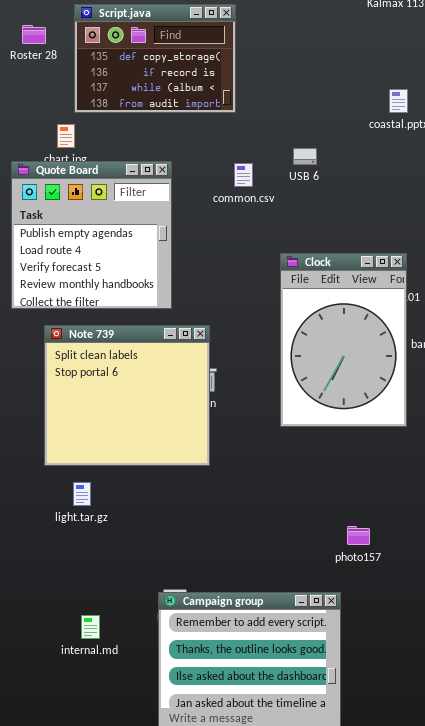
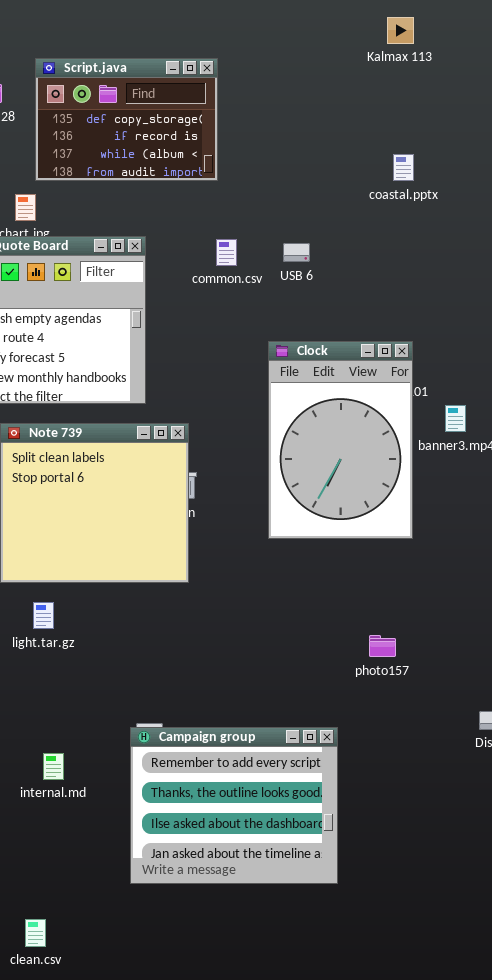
USB 6: [293,148,317,165] -> [283,243,310,262], moved
photo157: [347,526,370,545] -> [369,635,396,657], moved

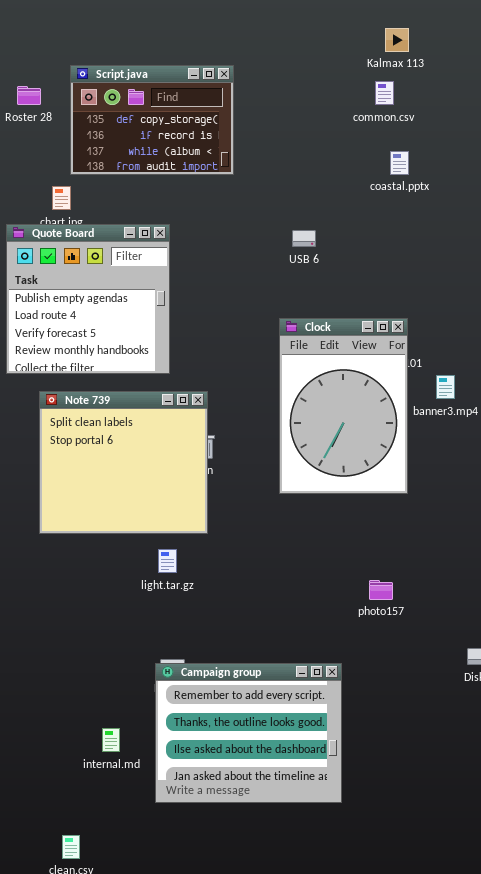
common.csv: [216,239,237,266] -> [375,81,394,105], moved
light.tar.gz: [33,602,54,629] -> [158,549,177,573], moved
internal.md: [43,753,64,780] -> [102,728,120,752], moved

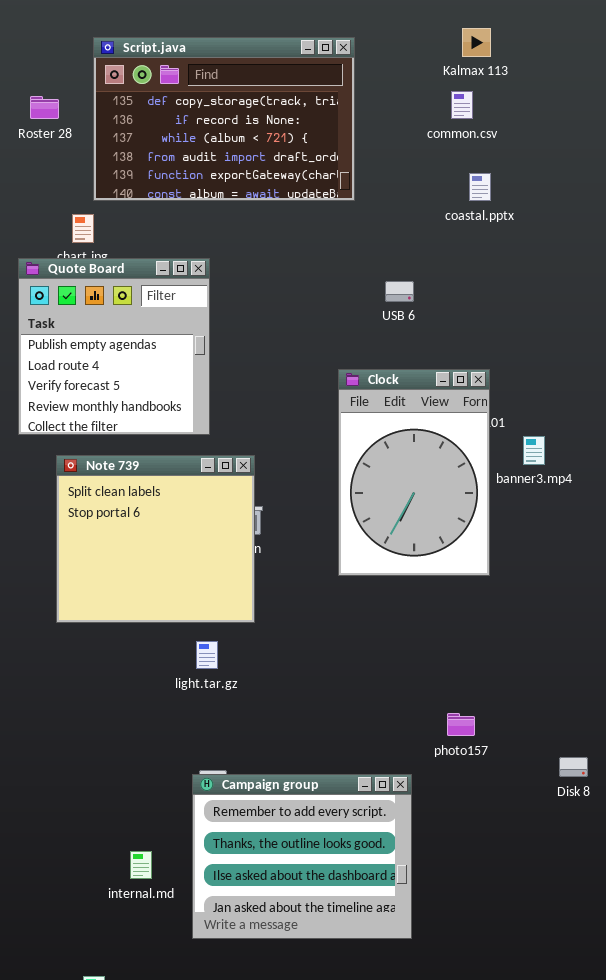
Script.java: [70,65,234,175] -> [93,37,355,201], resized
USB 6: [292,230,316,247] -> [385,281,414,302], moved
photo157: [369,580,393,600] -> [447,713,475,736], moved

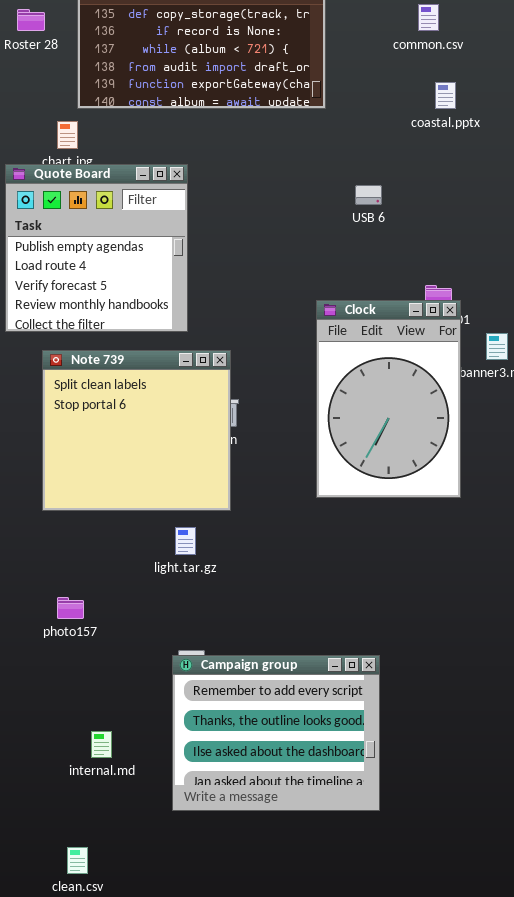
Clock: [338,369,490,576] -> [316,300,461,498], moved
photo157: [447,713,475,736] -> [57,597,84,619], moved
internal.md: [130,851,152,879] -> [91,731,112,758], moved

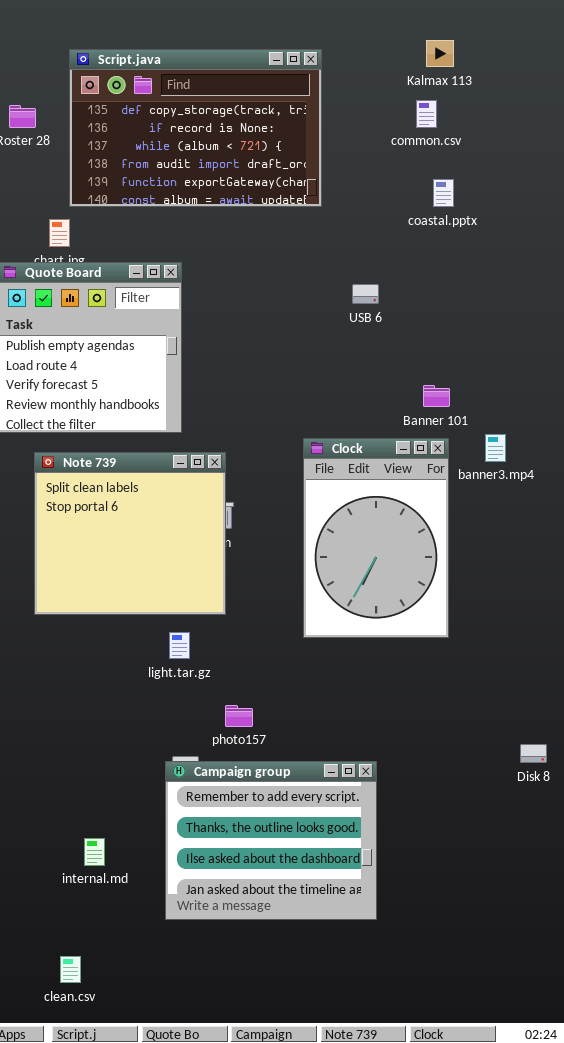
Clock: [316,300,461,498] -> [303,438,449,638], moved
photo157: [57,597,84,619] -> [225,705,253,727], moved

